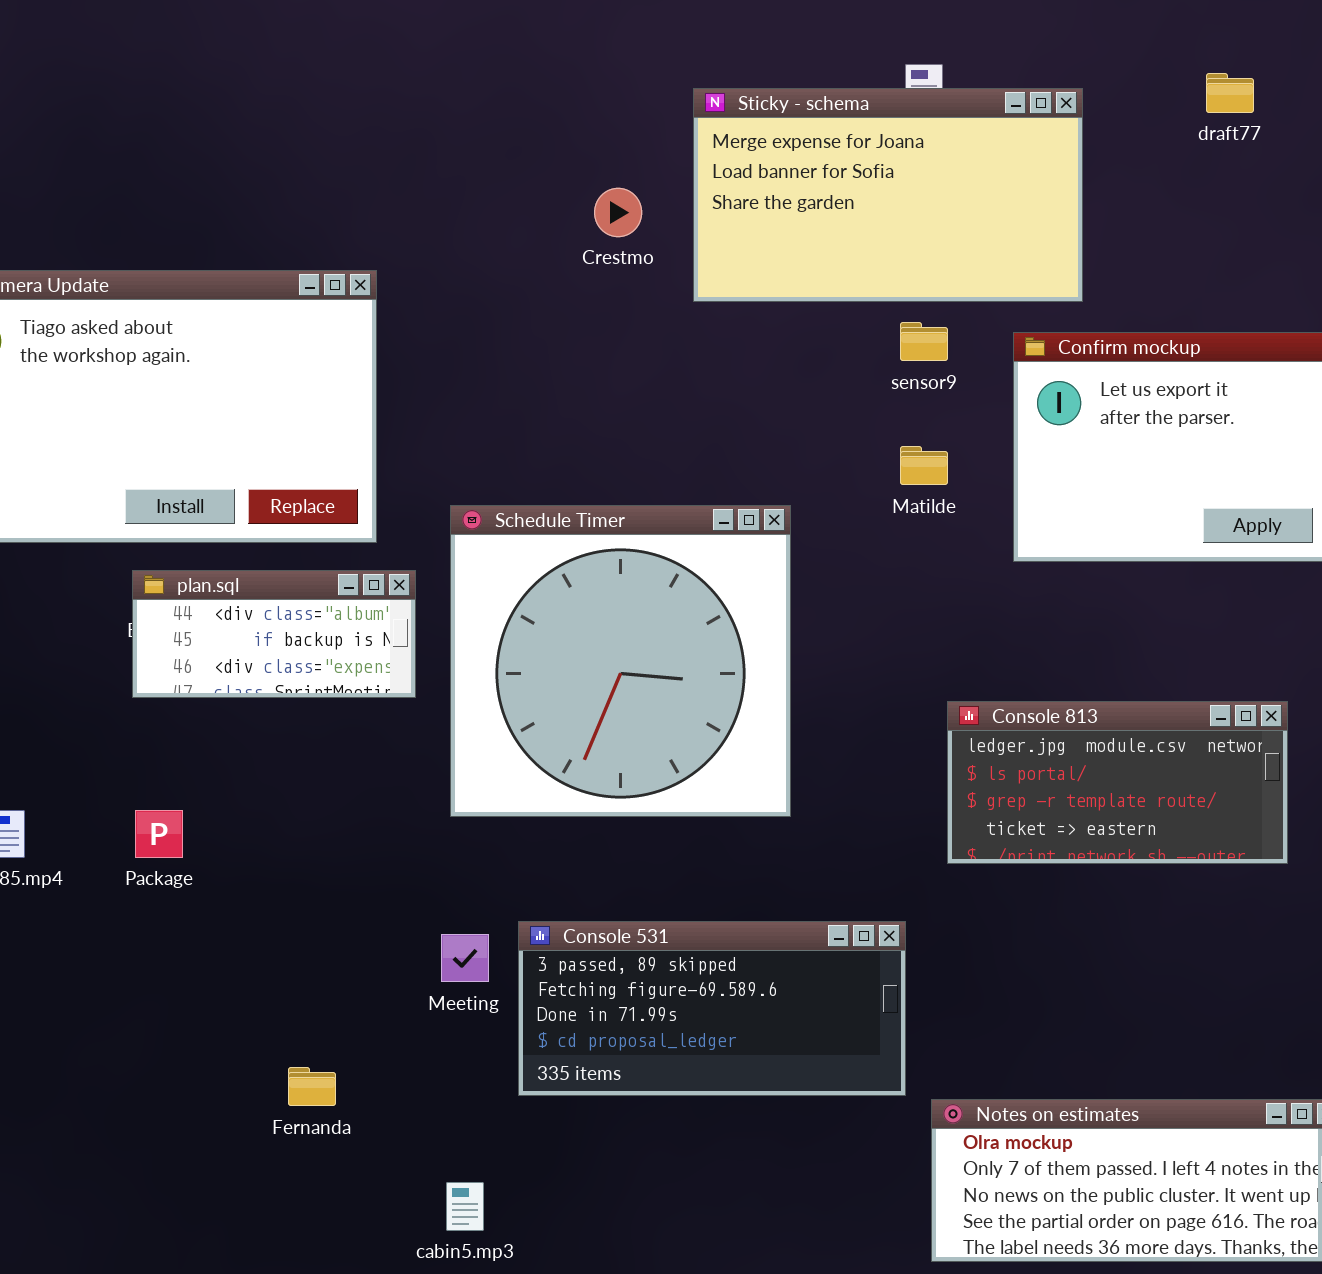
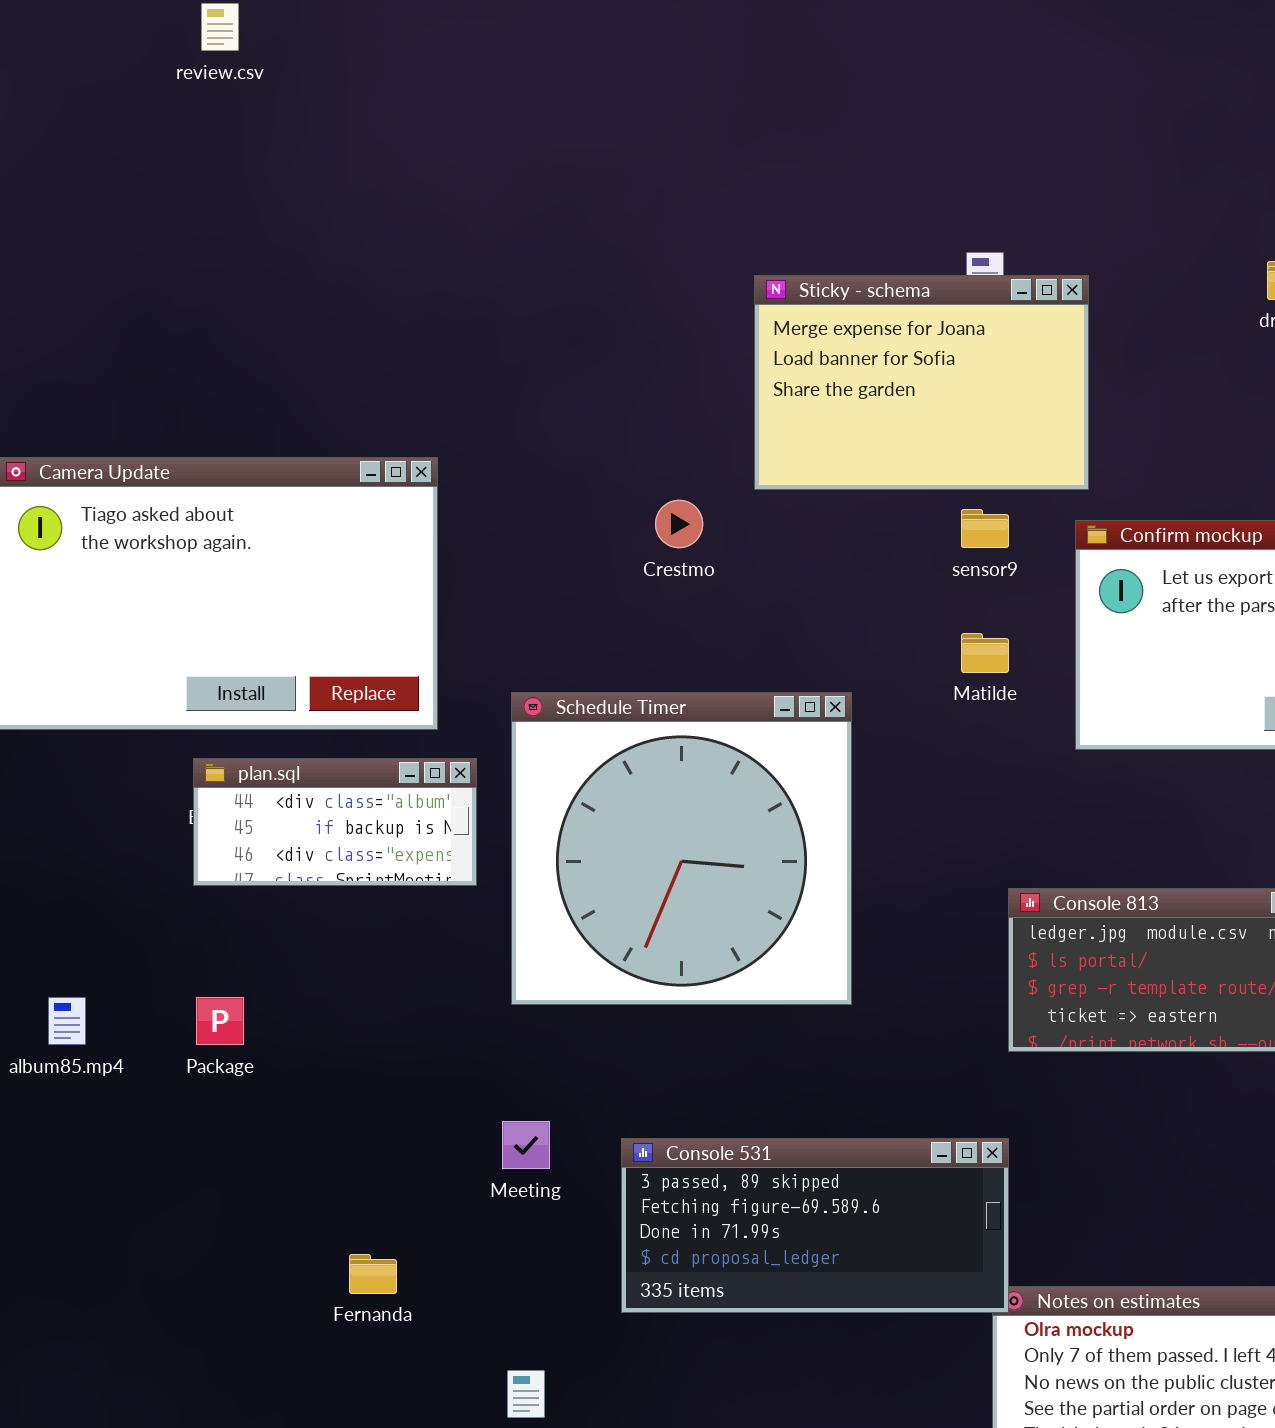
Sticky - schema: [693,88,1083,302] -> [754,275,1089,490], resized
Crestmo: [594,188,642,237] -> [655,500,703,548], moved
Console 531: [518,921,906,1096] -> [621,1138,1009,1313], moved

